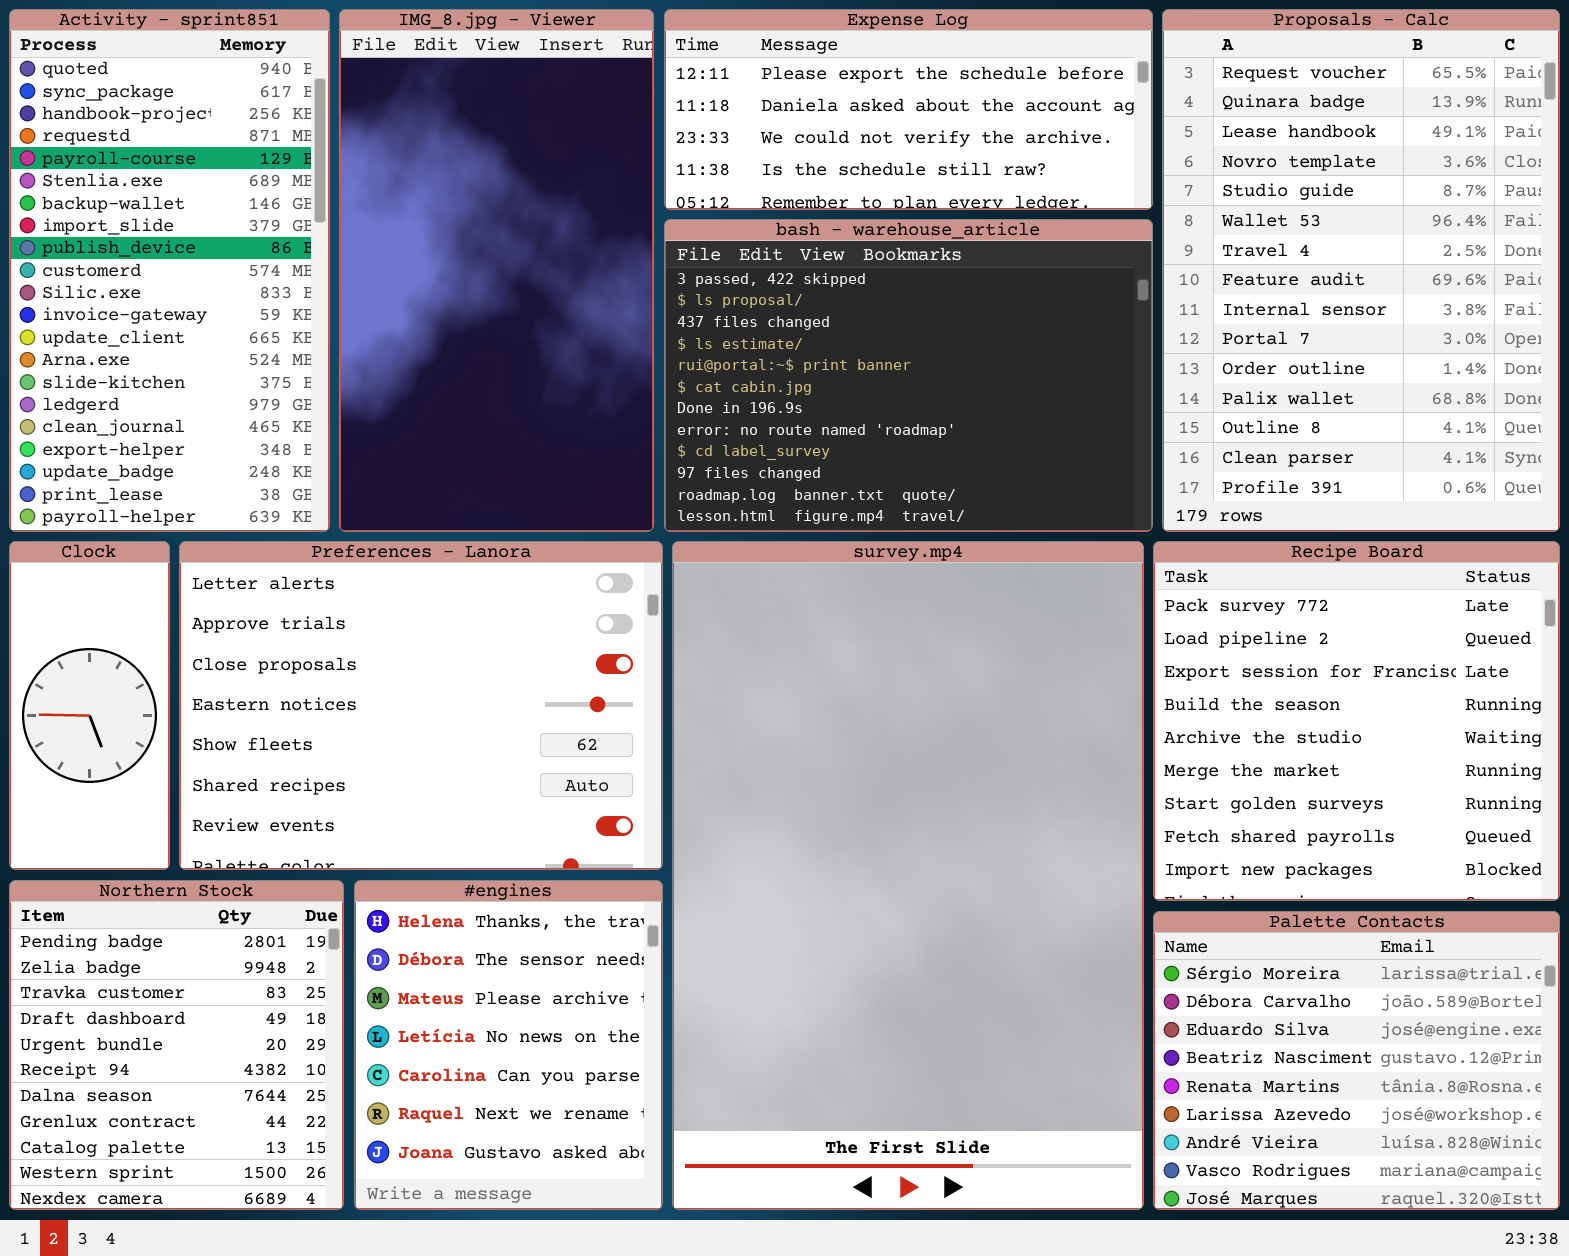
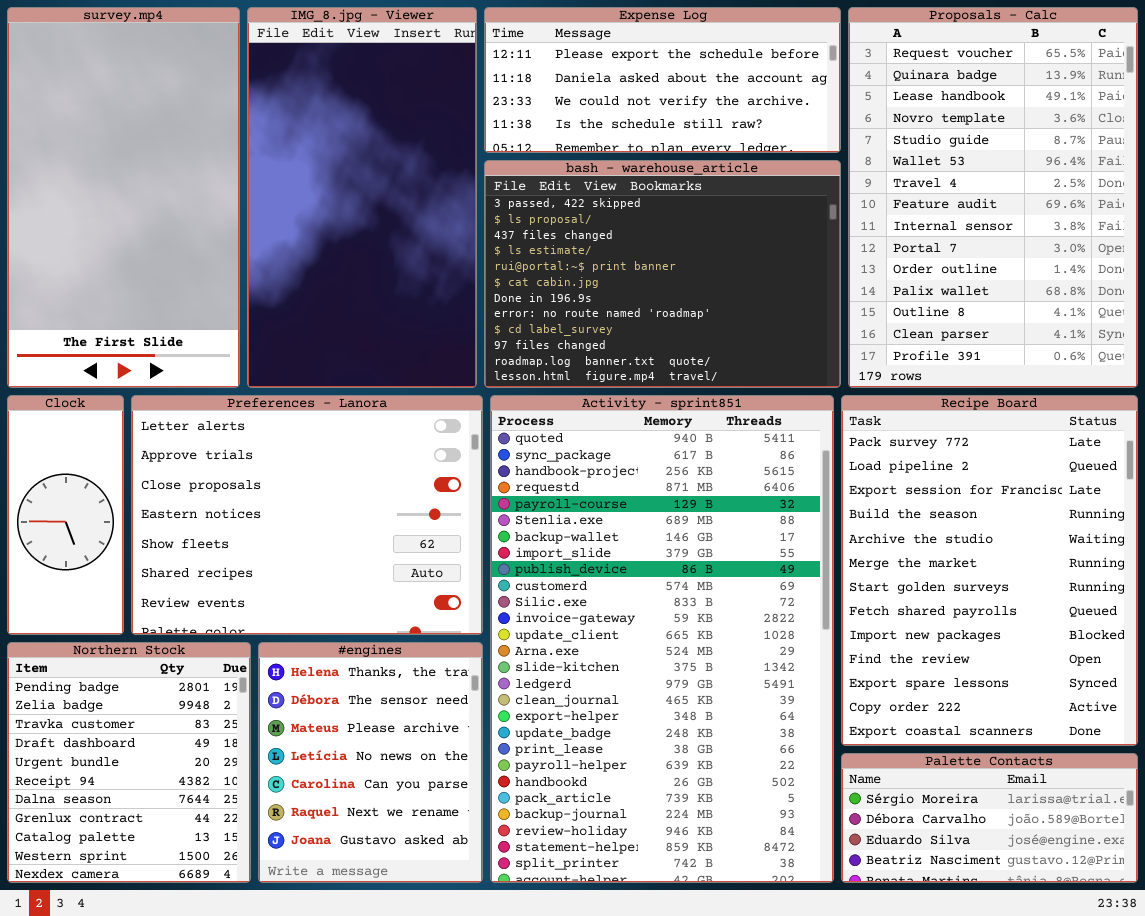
Activity - sprint851: [9,9,330,532] -> [490,395,834,883], moved, resized
survey.mp4: [672,541,1144,1210] -> [7,7,240,388], moved, resized
Recipe Board: [1153,541,1560,901] -> [841,395,1138,746], resized
Palette Contacts: [1153,911,1560,1210] -> [841,753,1138,883], resized

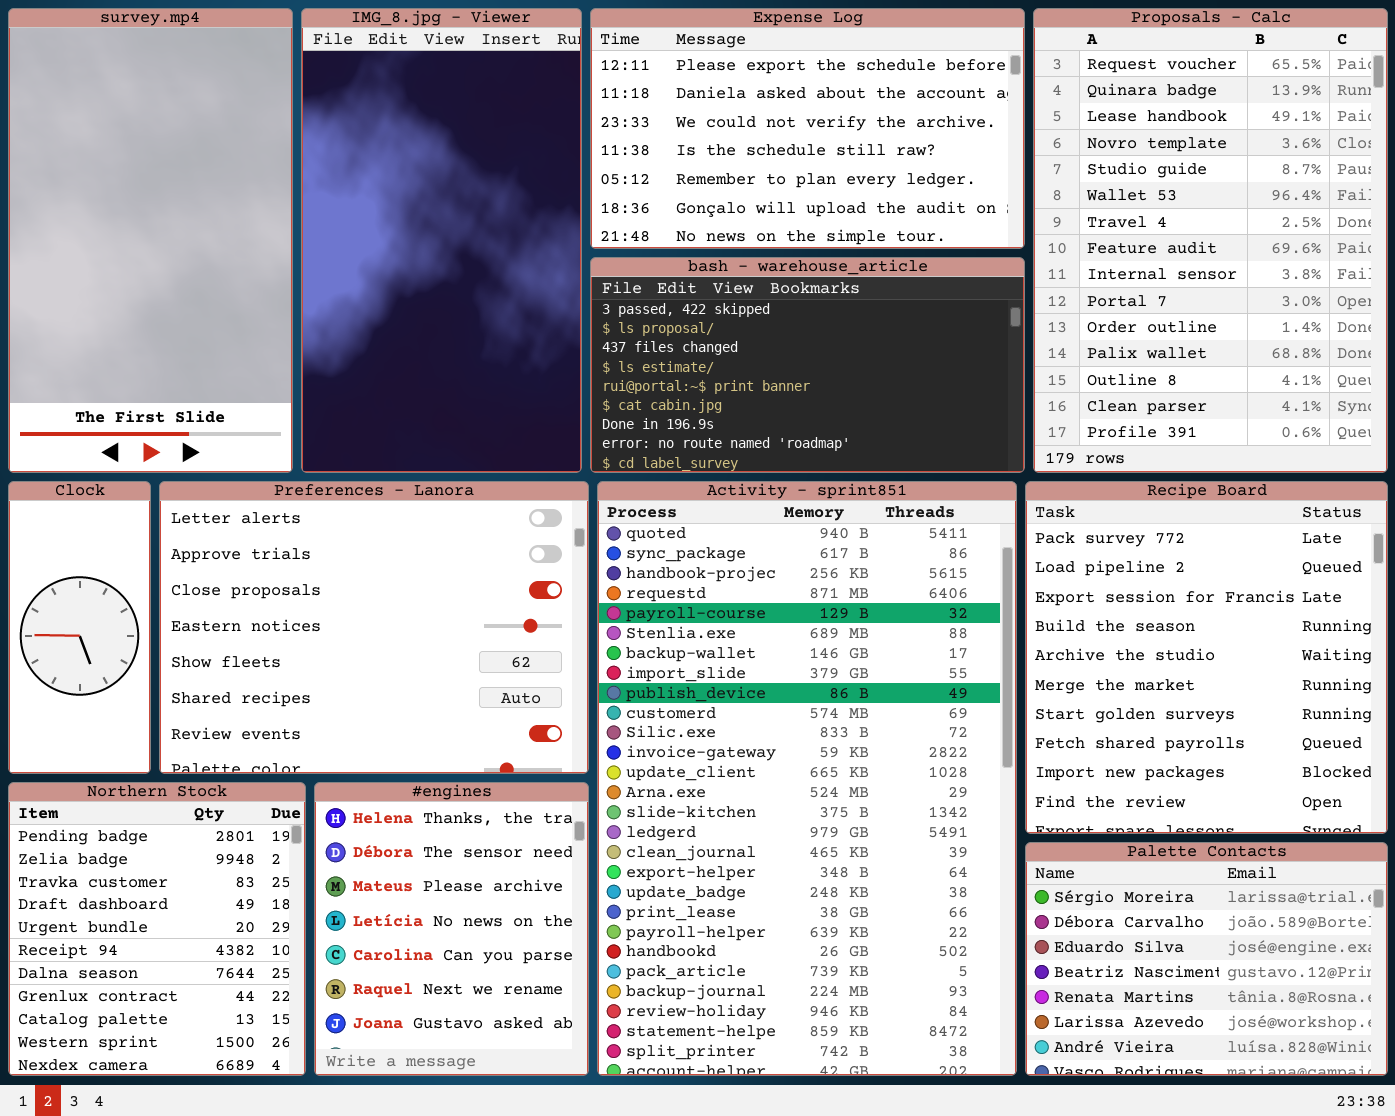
Expense Log: [484,7,841,153] -> [590,8,1025,249], resized
bash - warehouse_article: [484,160,841,388] -> [590,257,1025,473], resized
Recipe Board: [841,395,1138,746] -> [1025,481,1388,834], resized
Palette Contacts: [841,753,1138,883] -> [1025,842,1388,1076], resized

